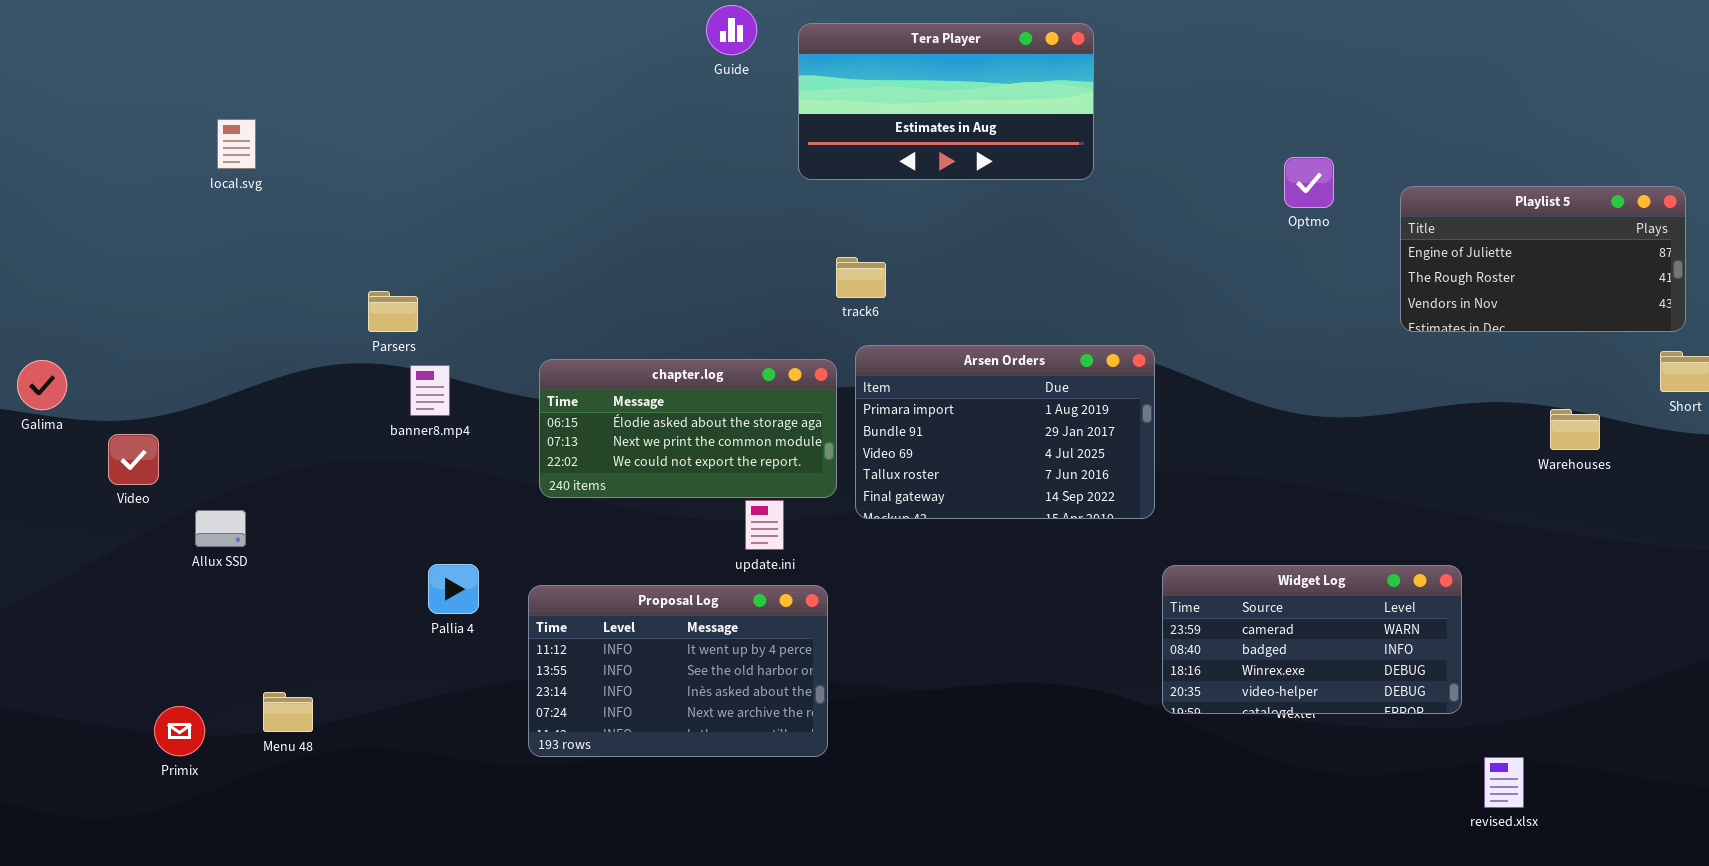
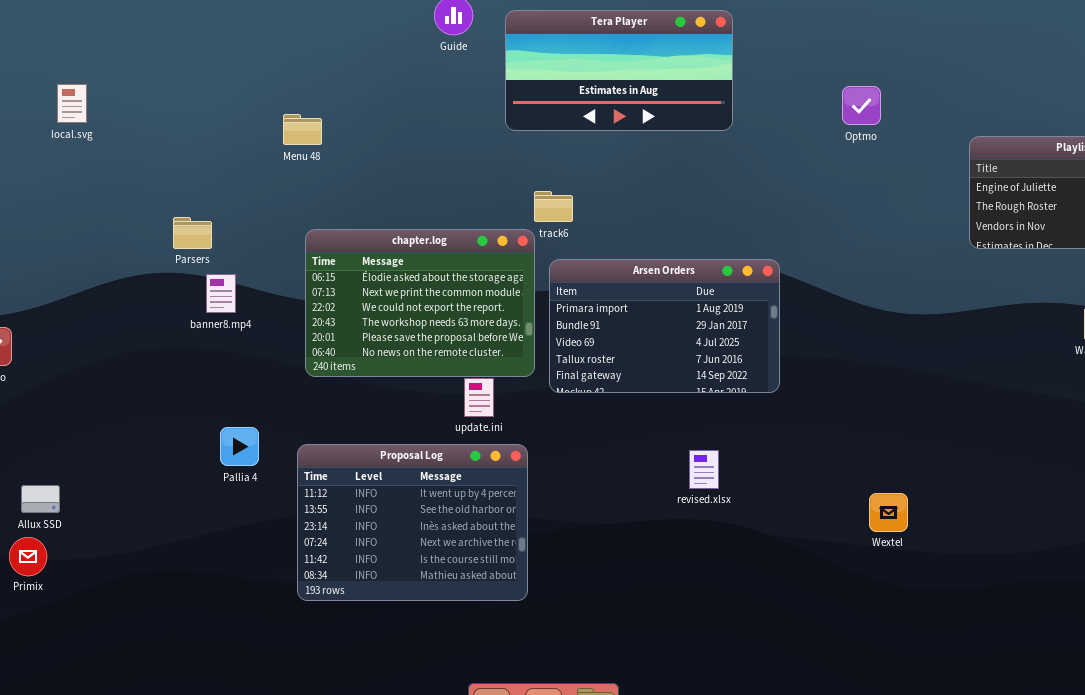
Optmo: [1284,157,1334,208] -> [842,86,881,125], moved
chapter.log: [539,359,837,498] -> [305,229,535,377], resized
Allux SSD: [195,510,246,547] -> [21,485,60,513], moved
Widget Log: [1162,565,1462,714] -> none, closed
Proposal Log: [528,585,828,757] -> [297,444,528,601], resized
Menu 48: [263,692,313,732] -> [283,114,322,145], moved
revised.xlsx: [1484,757,1524,808] -> [689,450,719,489], moved

